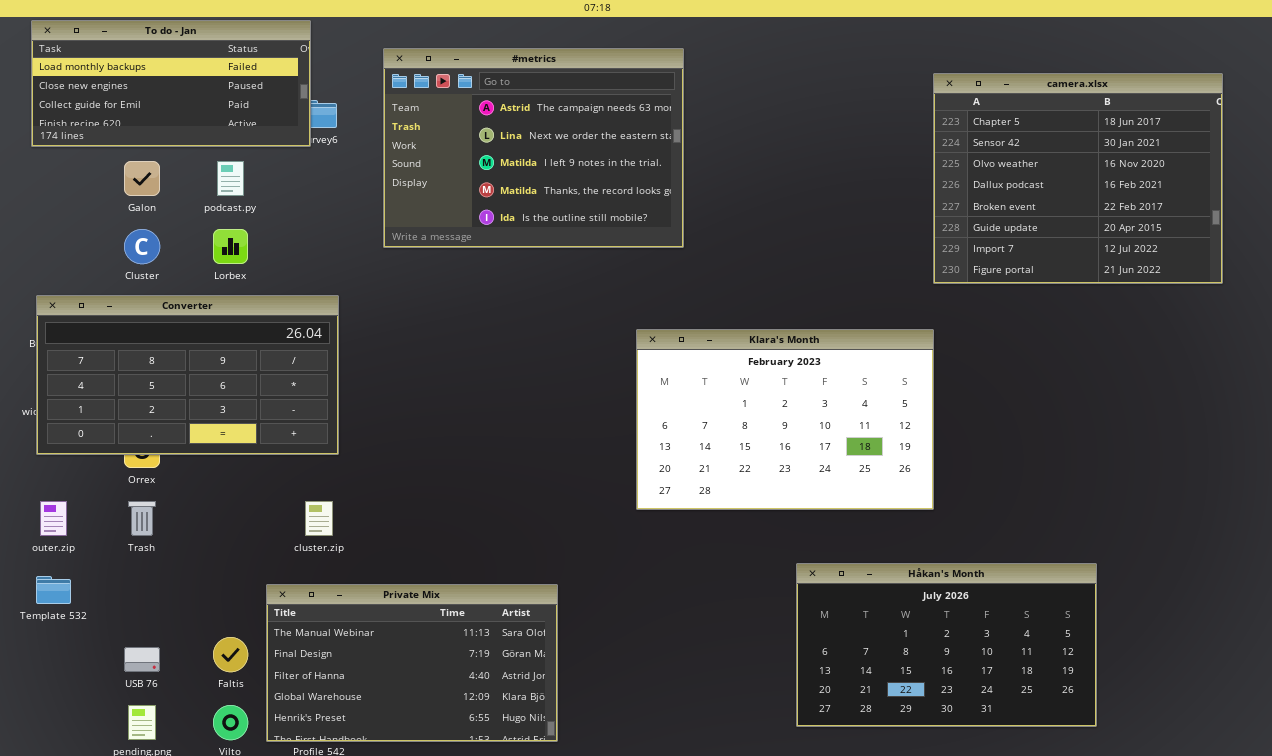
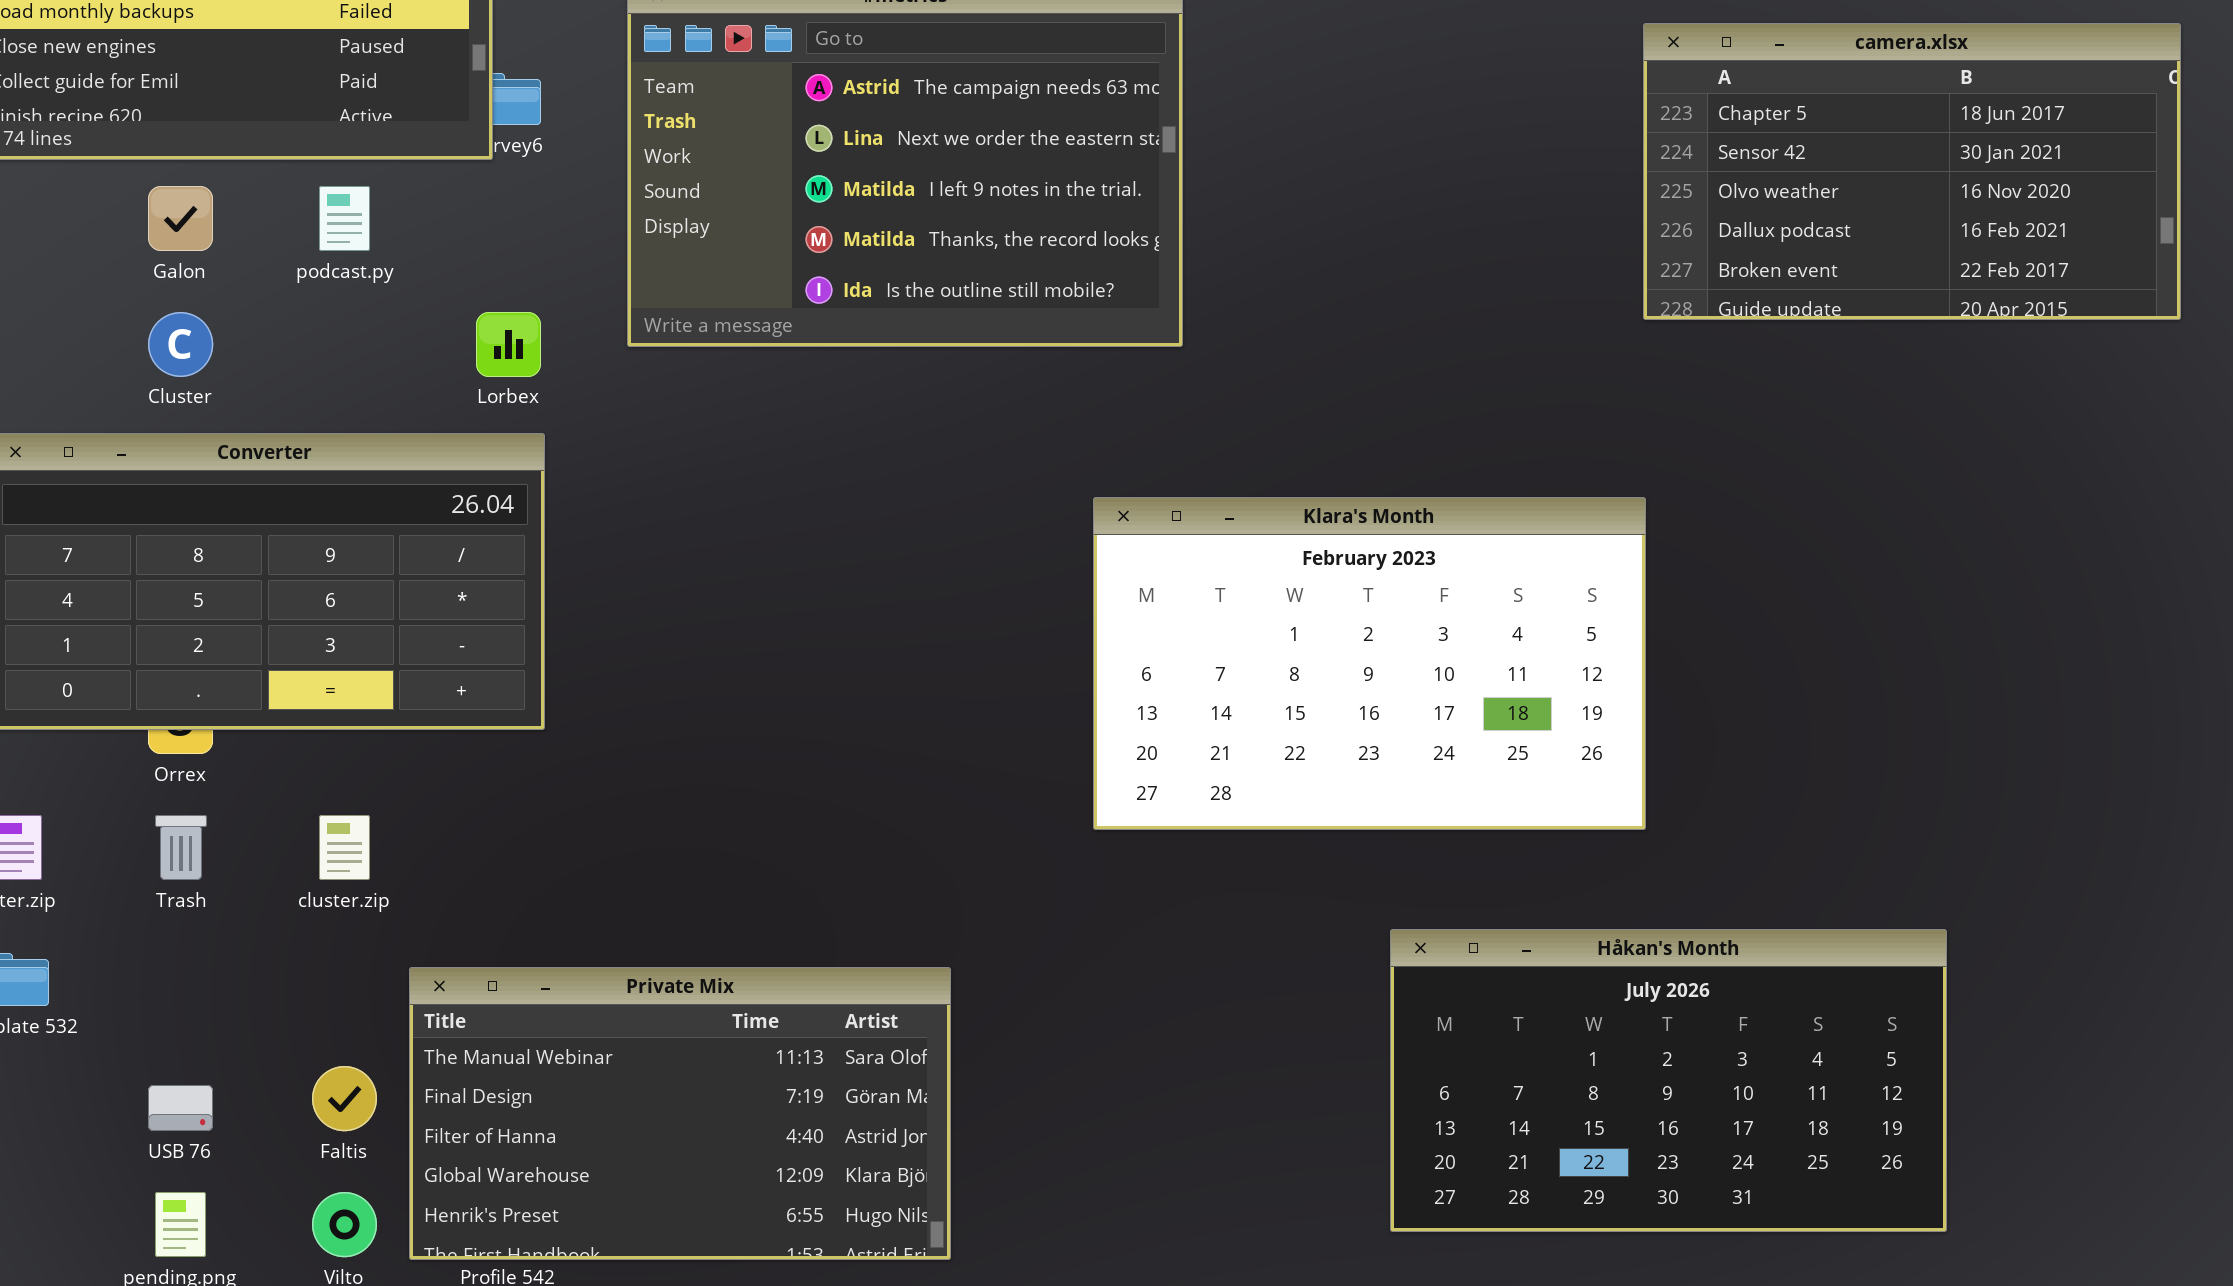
camera.xlsx: [933,73,1223,284] -> [1643,23,2181,320], resized
Lorbex: [213,229,248,264] -> [476,312,541,377], moved
cluster.zip: [305,501,333,536] -> [319,815,370,880], moved

